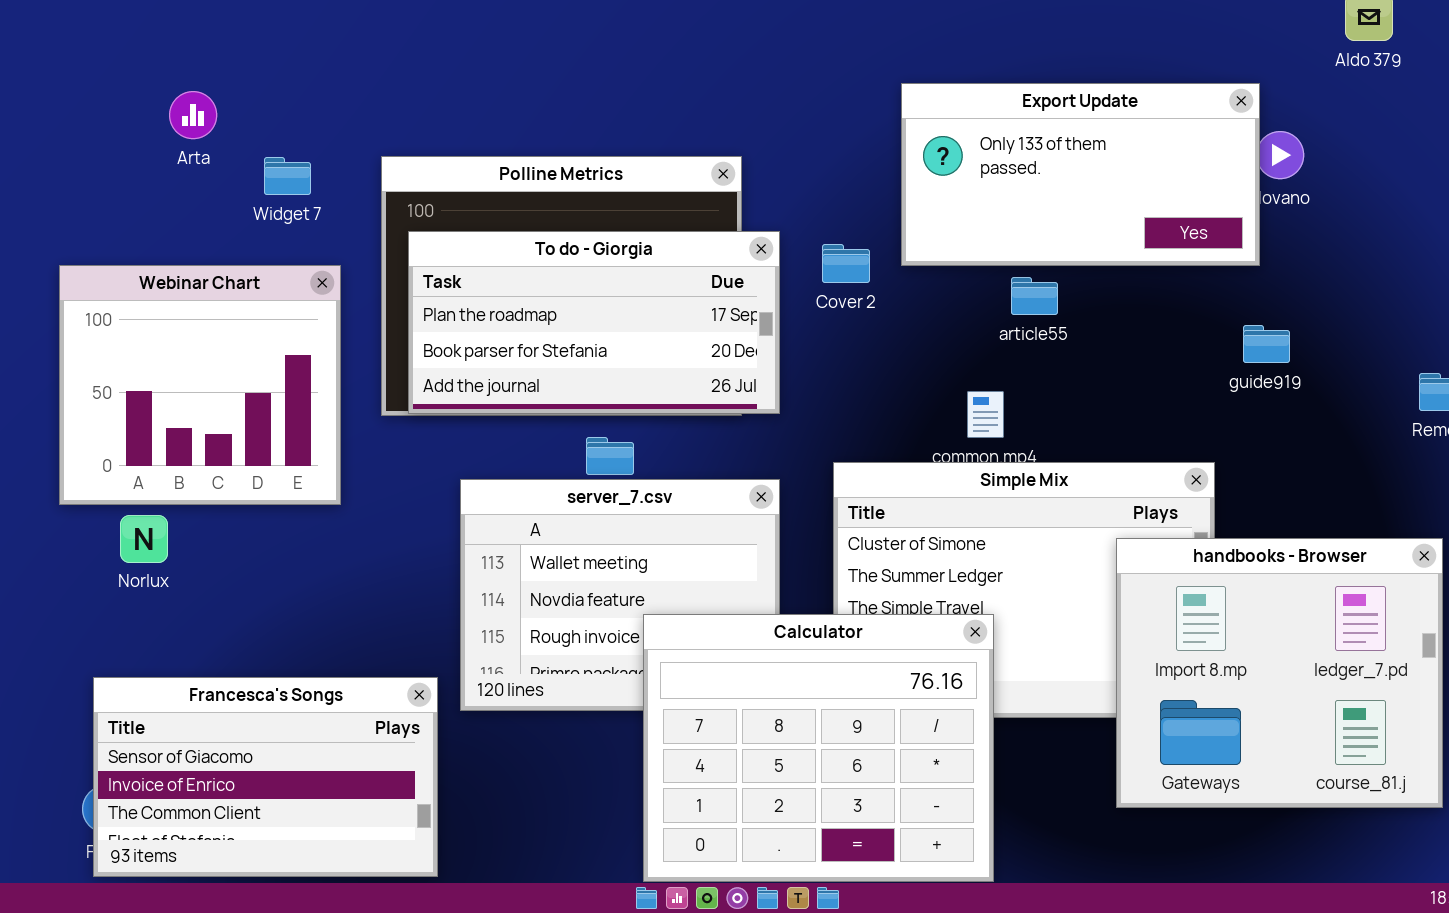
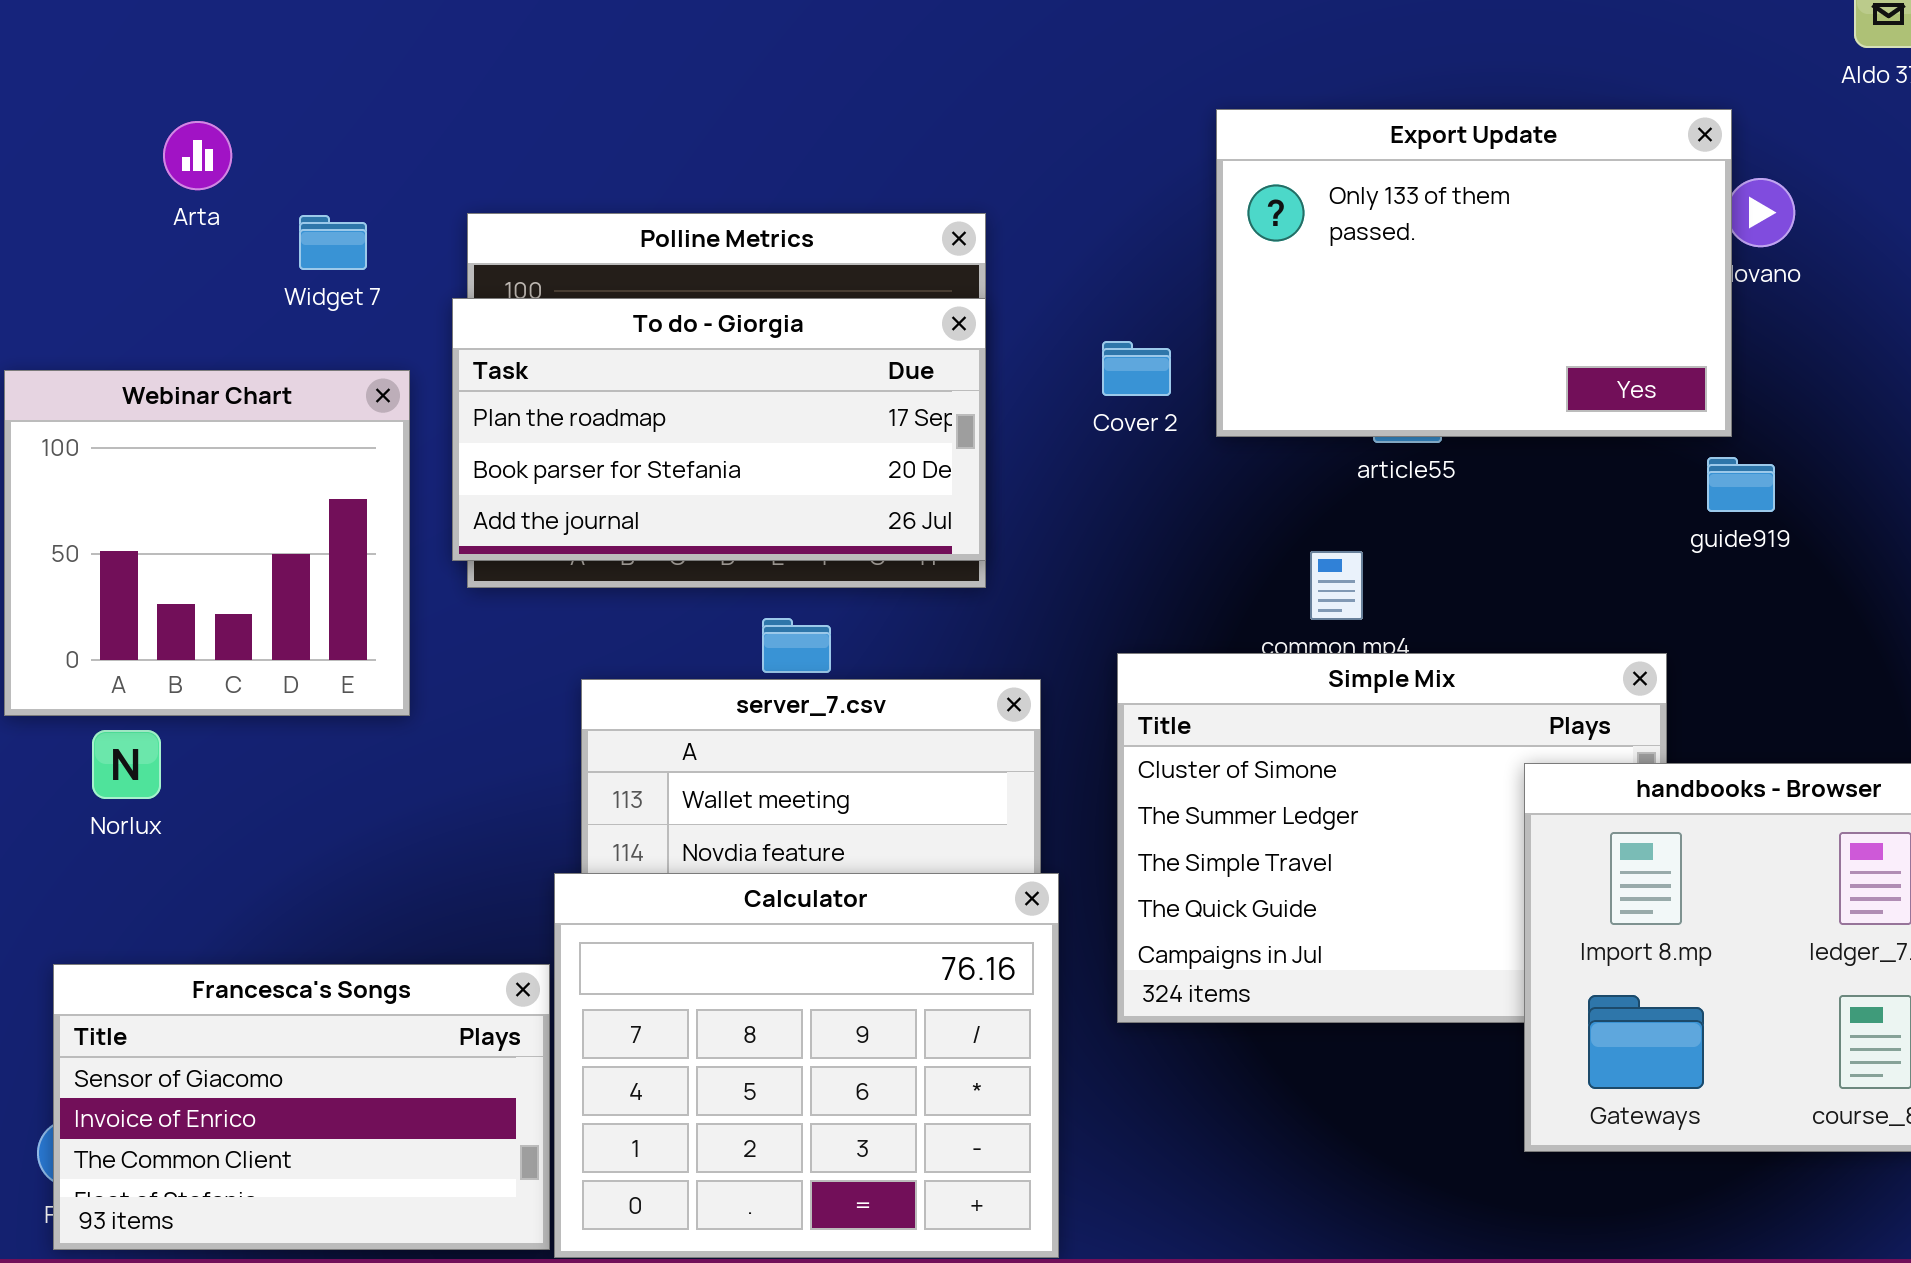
Export Update: [901,83,1260,266] -> [1216,109,1732,437], resized
To do - Giorgia: [408,231,780,414] -> [452,298,986,561], moved
Calculator: [643,614,994,882] -> [554,873,1059,1258], moved

